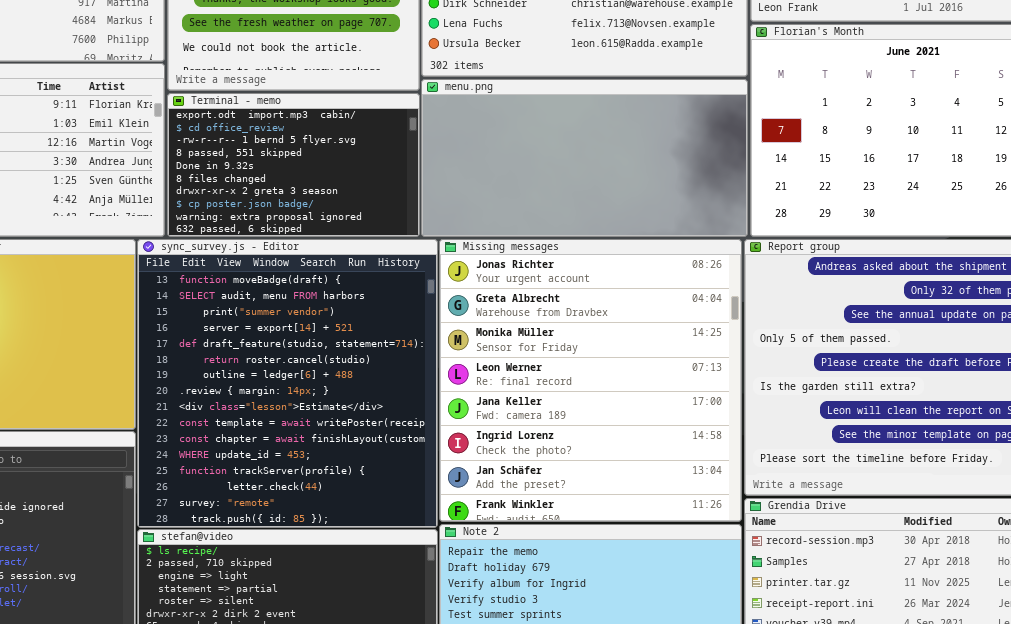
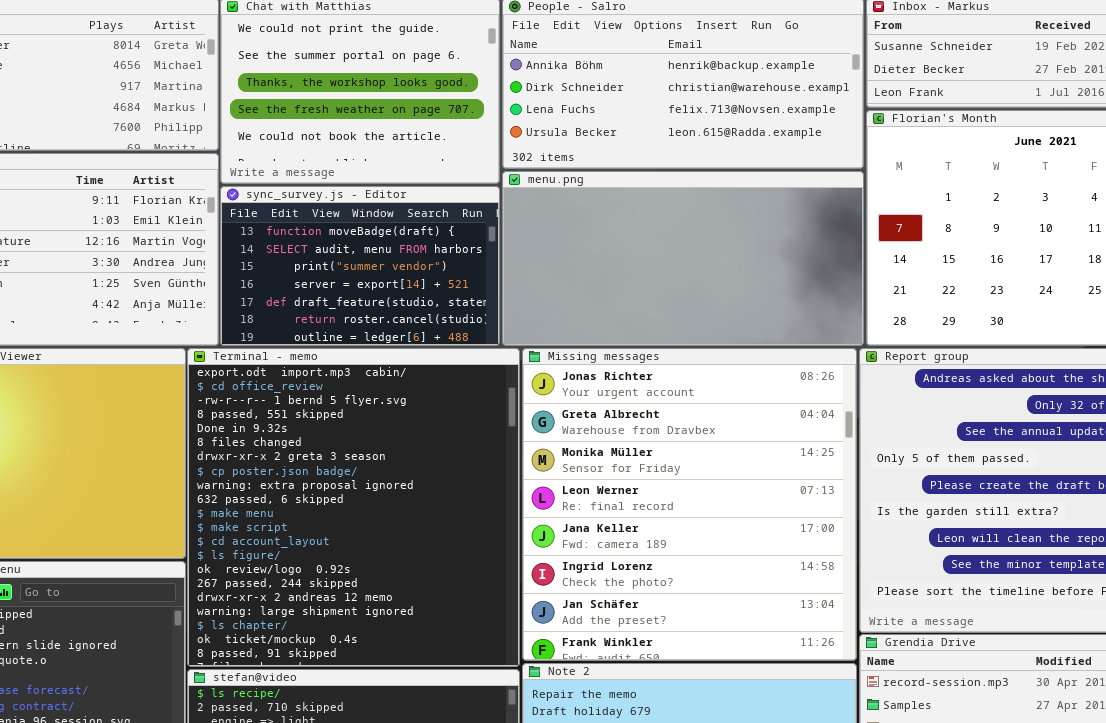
Terminal - memo: [167,93,420,237] -> [187,348,520,667], moved, resized
sync_survey.js - Editor: [137,239,438,528] -> [220,186,500,346], moved, resized

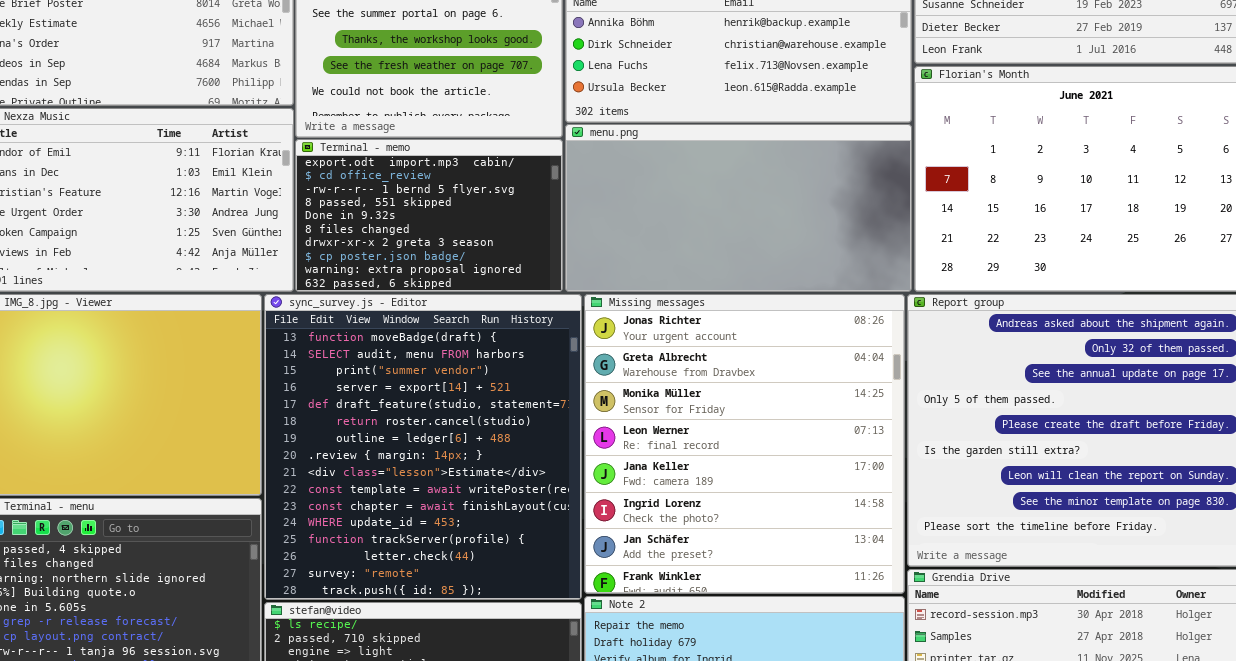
sync_survey.js - Editor: [220,186,500,346] -> [264,294,582,600], moved, resized
Terminal - memo: [187,348,520,667] -> [295,139,563,292], moved, resized

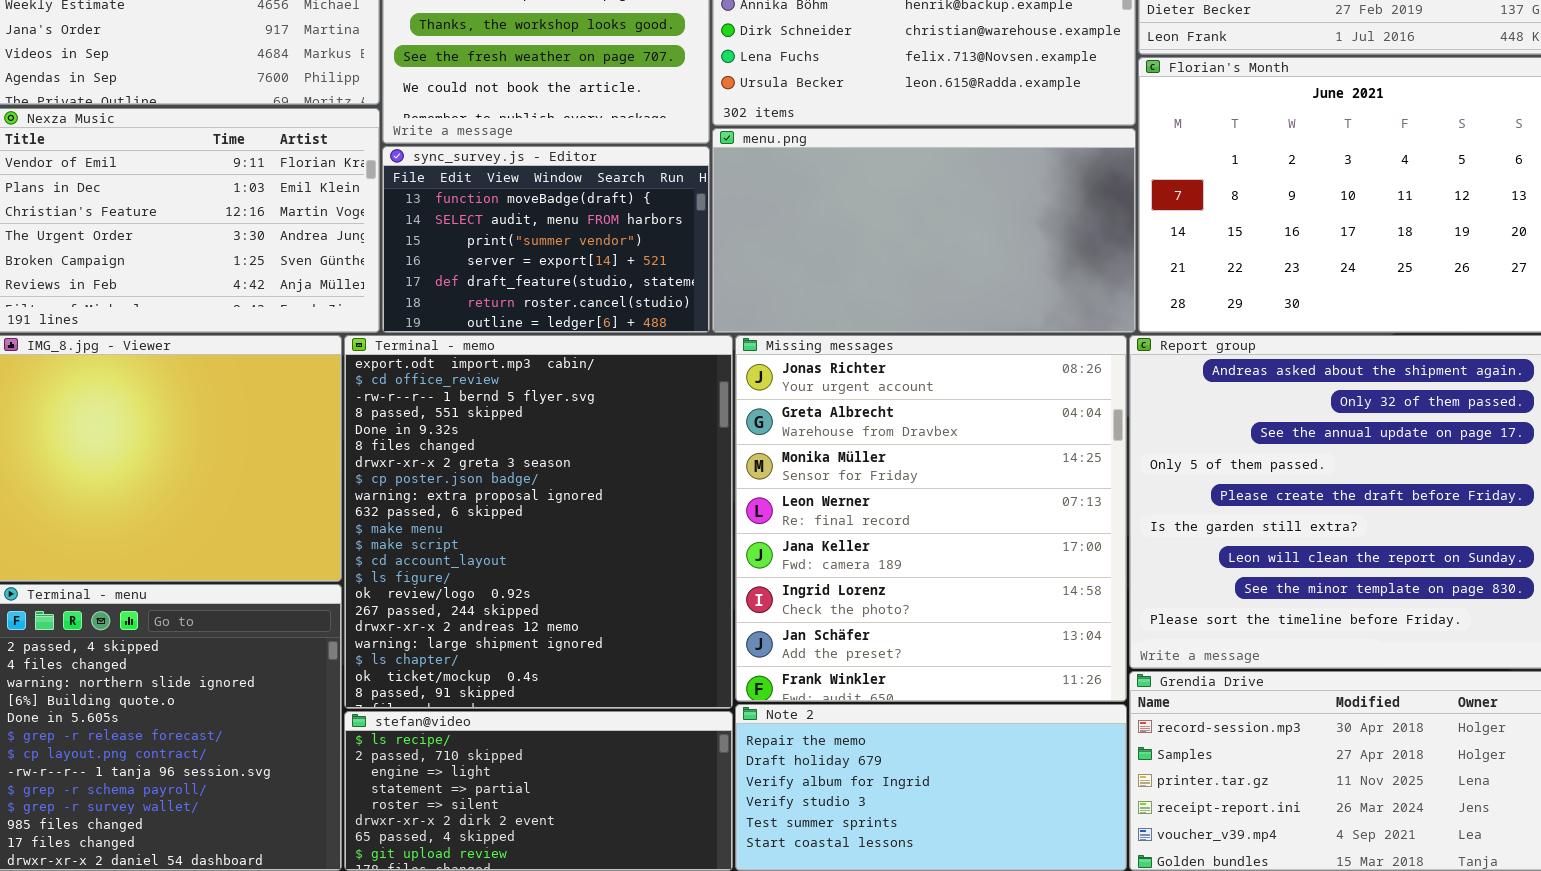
Terminal - memo: [295,139,563,292] -> [344,335,733,709], moved, resized
sync_survey.js - Editor: [264,294,582,600] -> [382,146,710,333], moved, resized

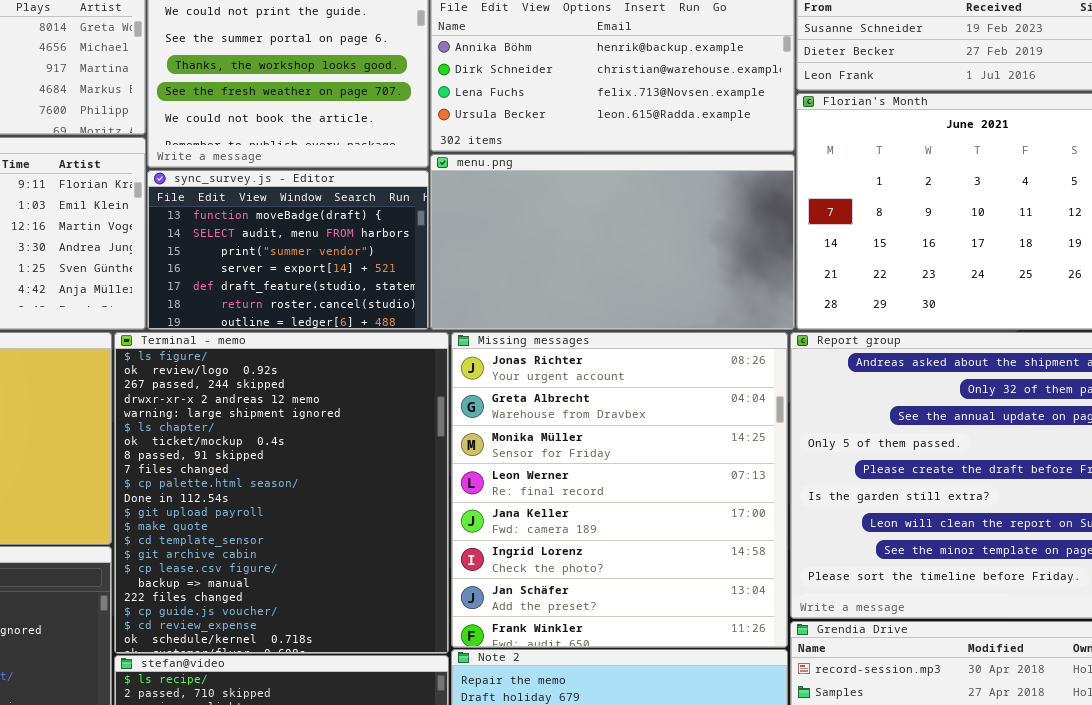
Terminal - memo: [344,335,733,709] -> [114,332,449,654], scrolled down 13 rows

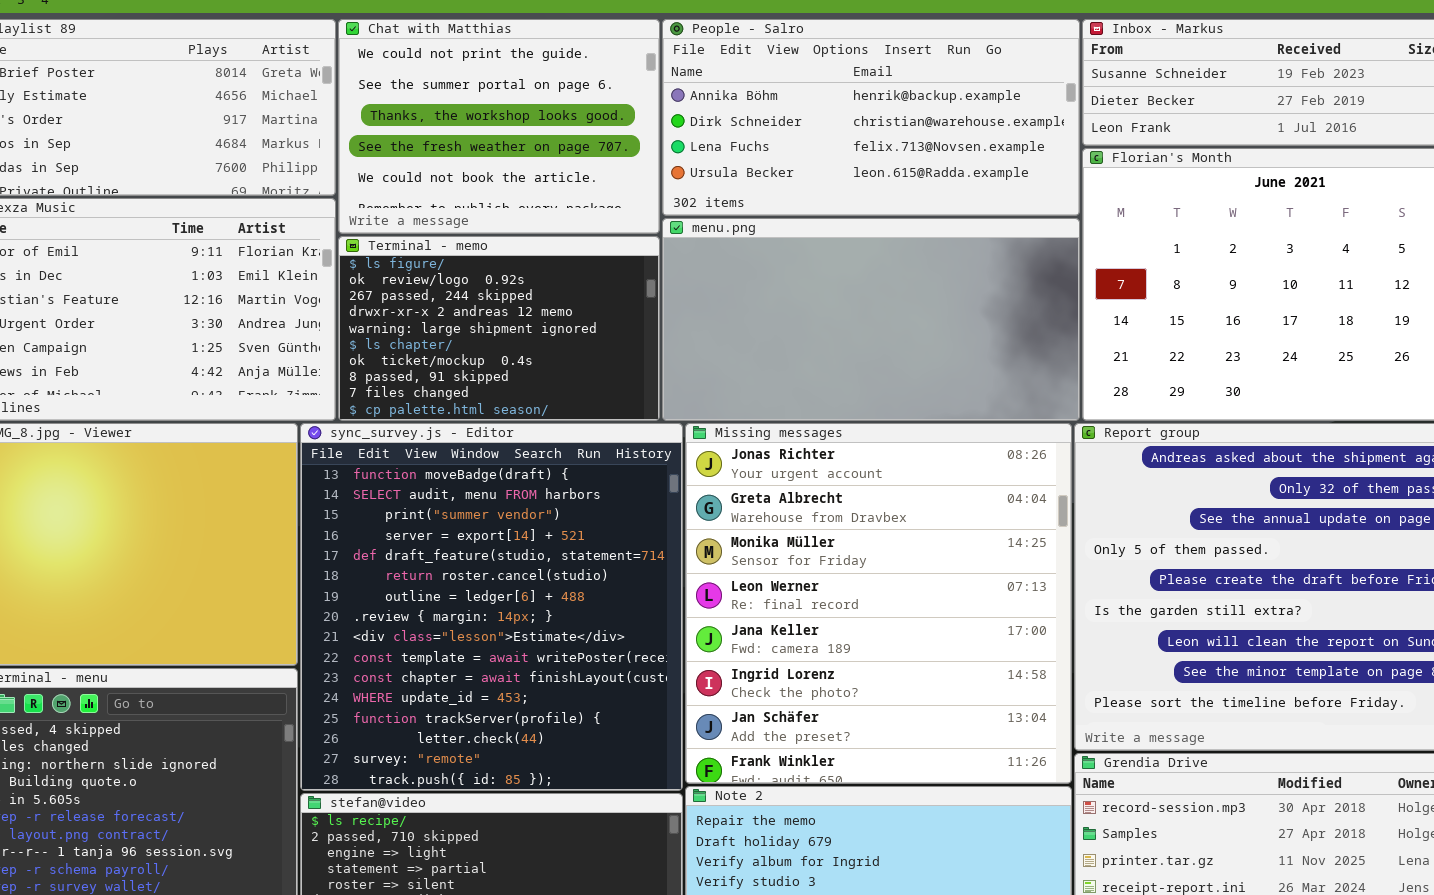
sync_survey.js - Editor: [147,170,429,330] -> [300,423,683,791], moved, resized
Terminal - memo: [114,332,449,654] -> [338,236,660,421], moved, resized

